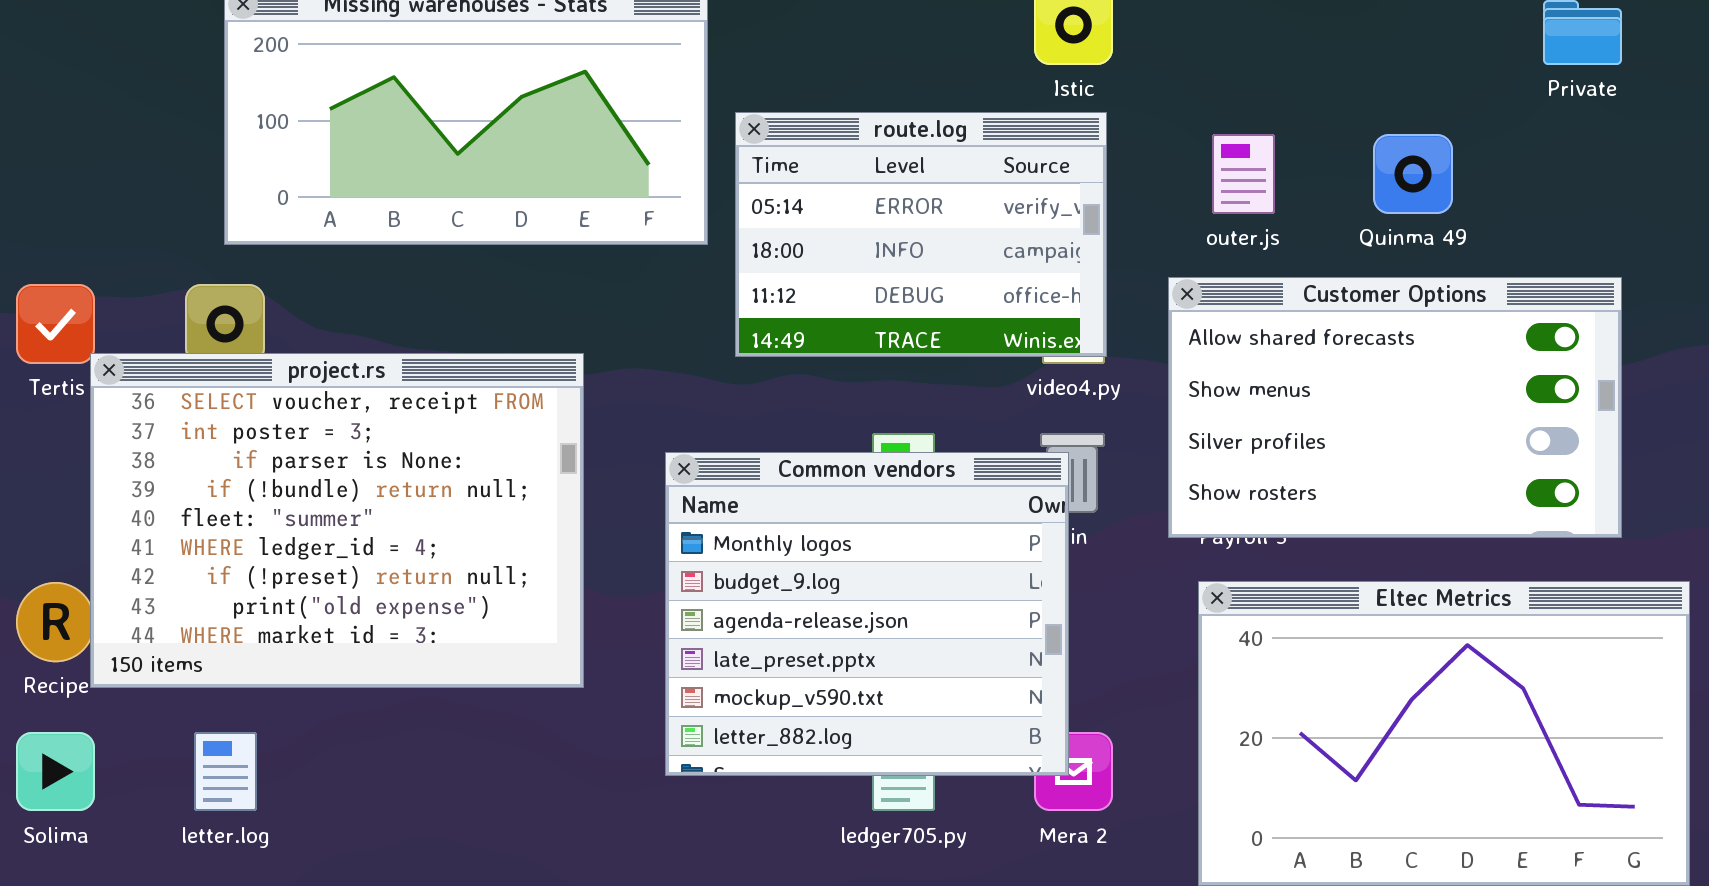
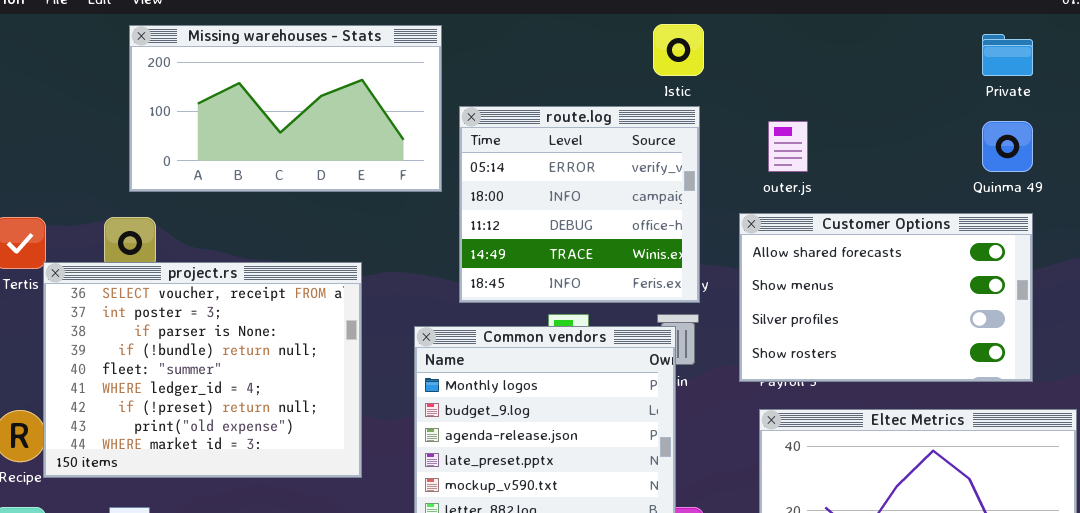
route.log: [735,112,1107,357] -> [459,106,700,303], resized
Quinma 49: [1373,134,1453,214] -> [982,121,1033,172], moved

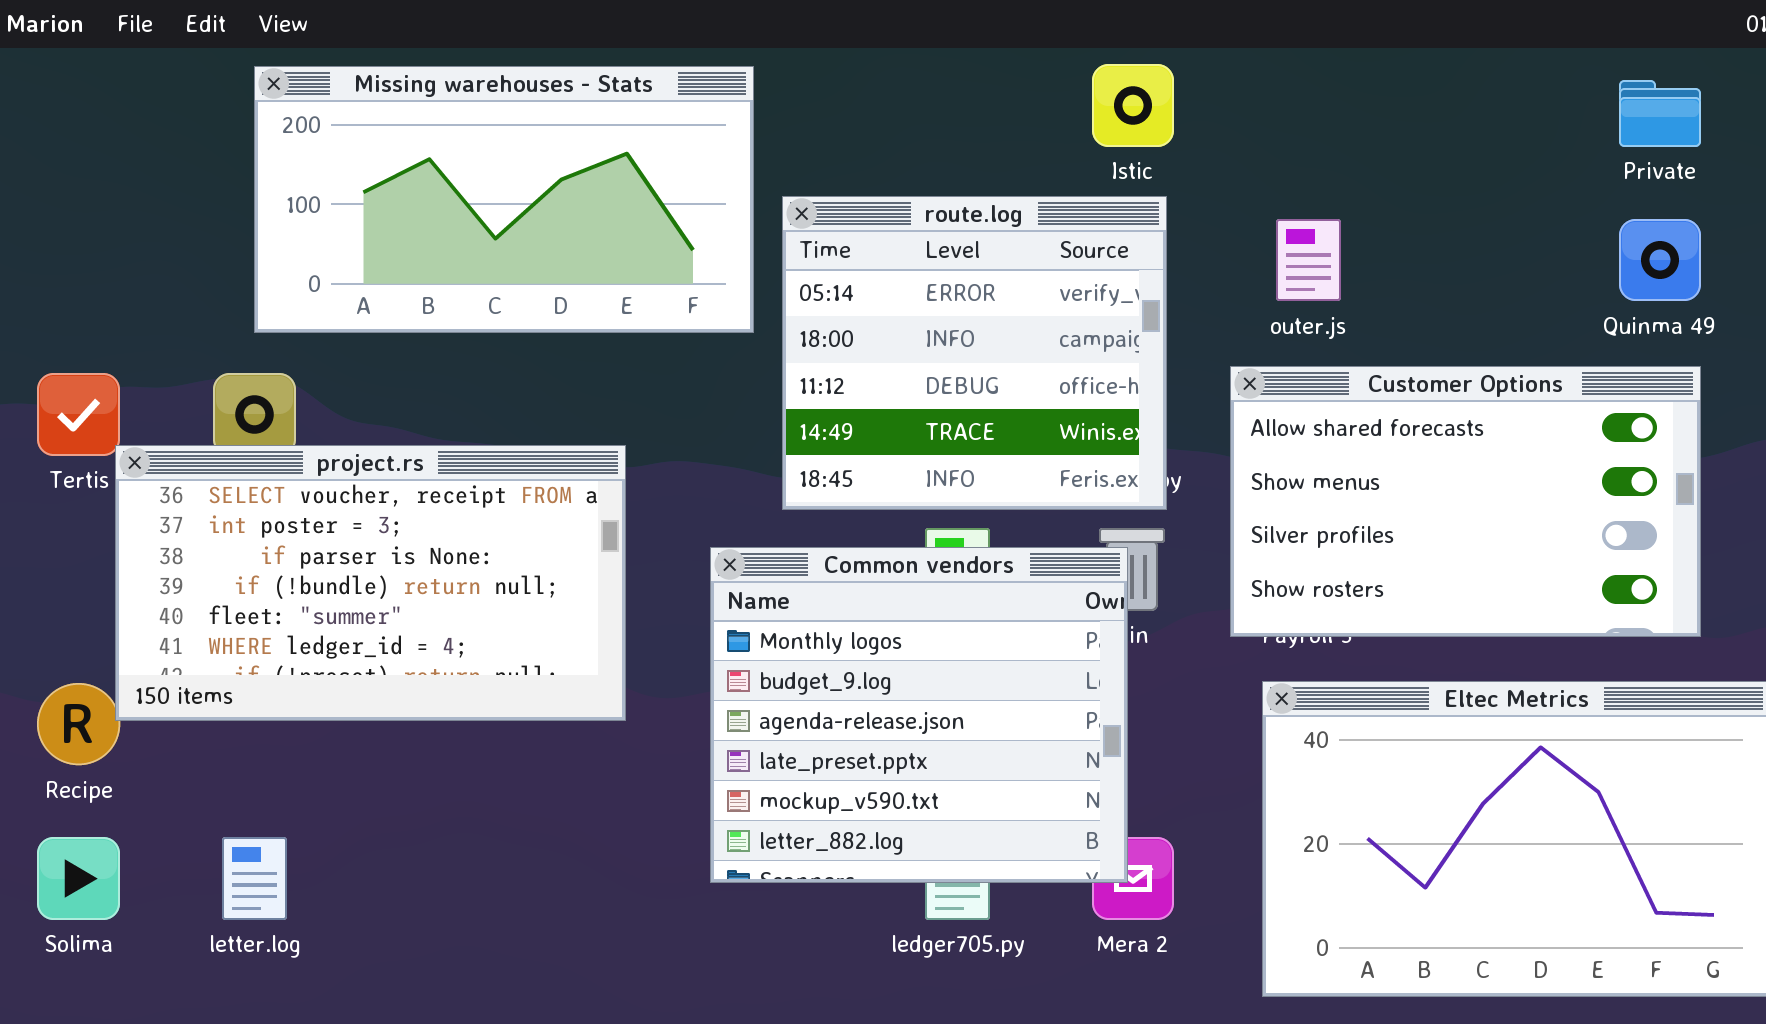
project.rs: [43,262,362,478] -> [115,445,626,721], resized

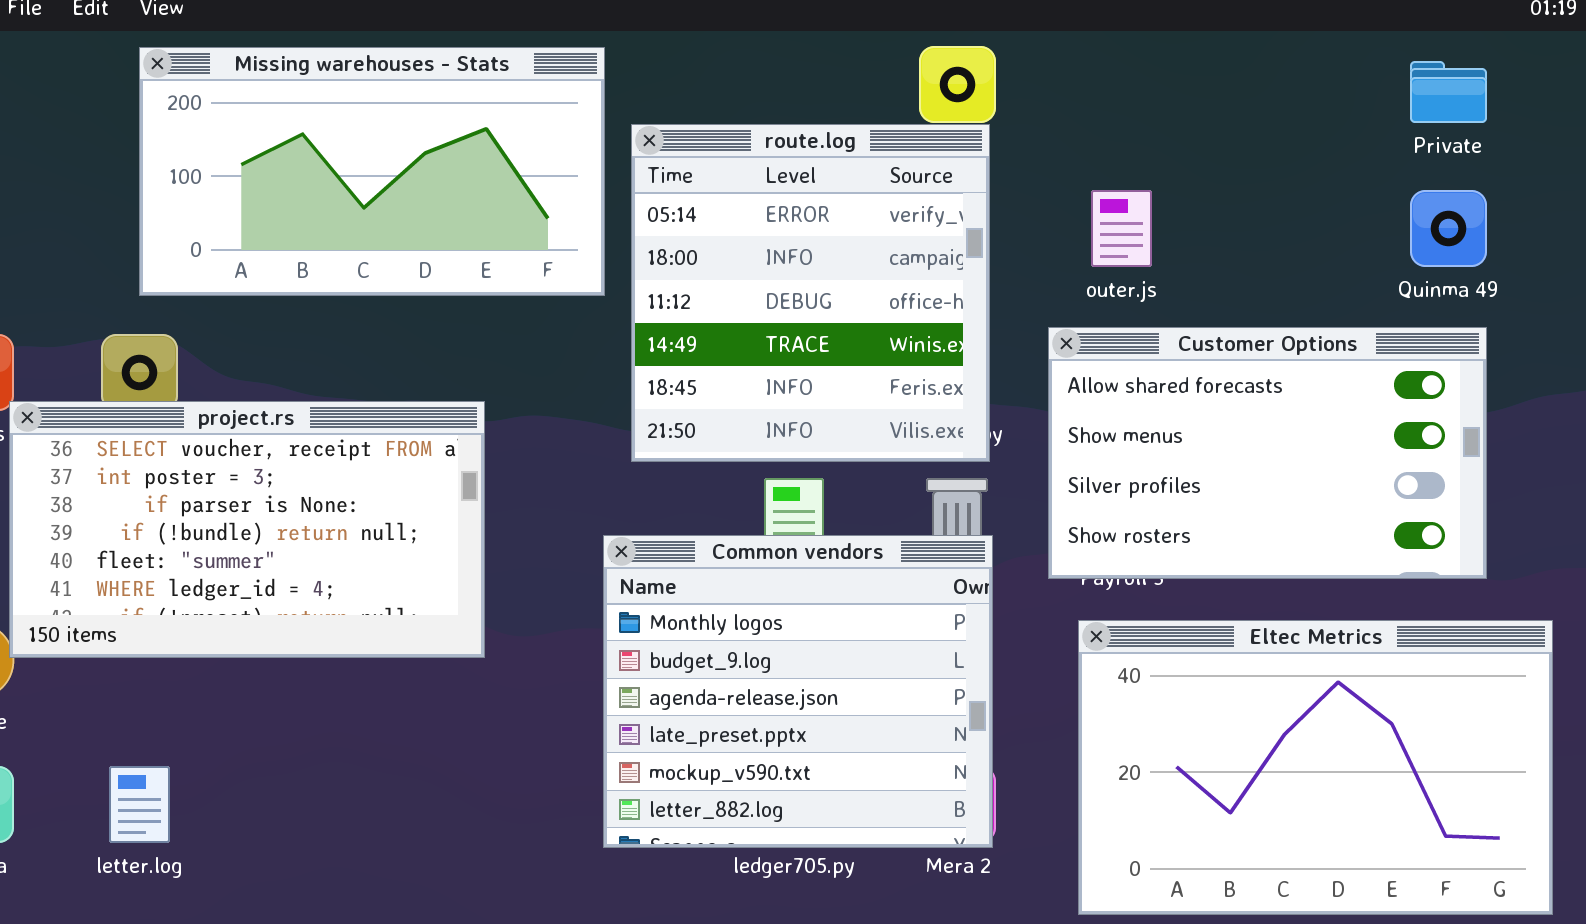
route.log: [782,196,1167,510] -> [631,124,990,462], resized
Common vendors: [710,547,1128,883] -> [603,535,993,848], moved

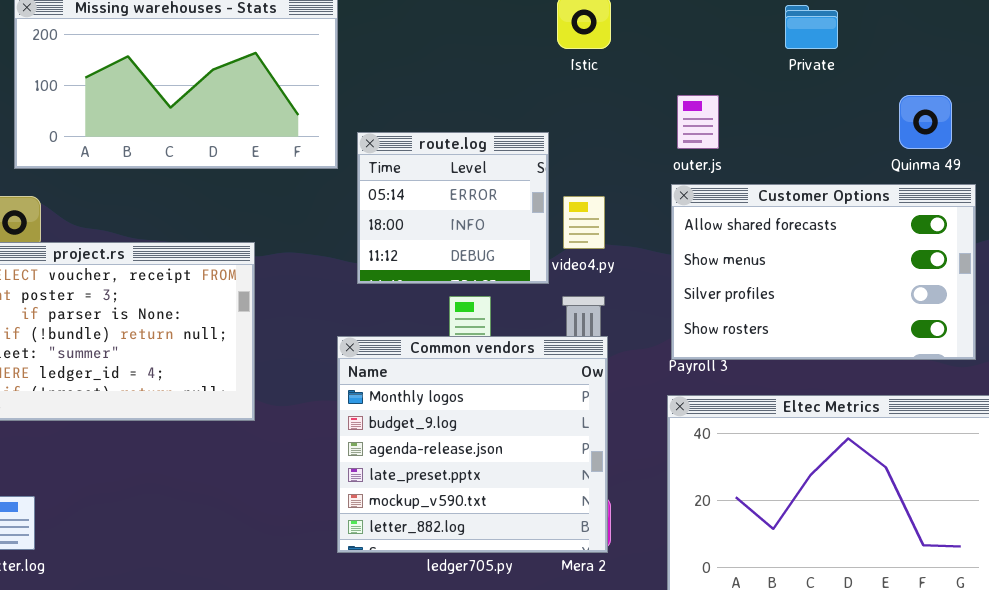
Private: [1410,61,1487,123] -> [785,5,838,49], moved
route.log: [631,124,990,462] -> [357,132,549,284], resized
Customer Options: [1048,327,1487,579] -> [671,184,976,360], moved

